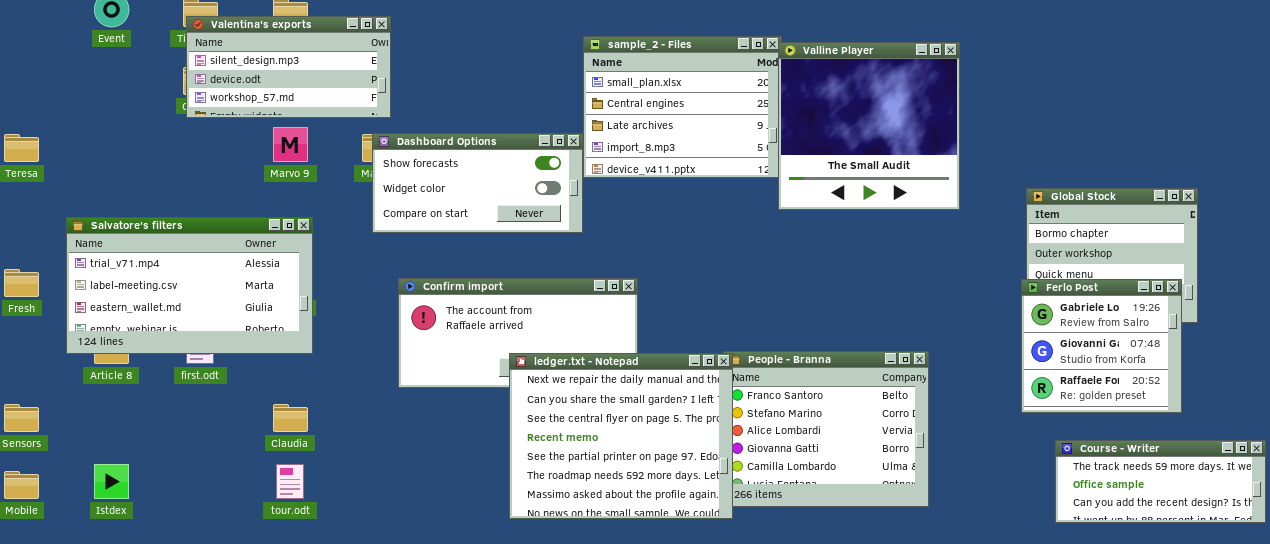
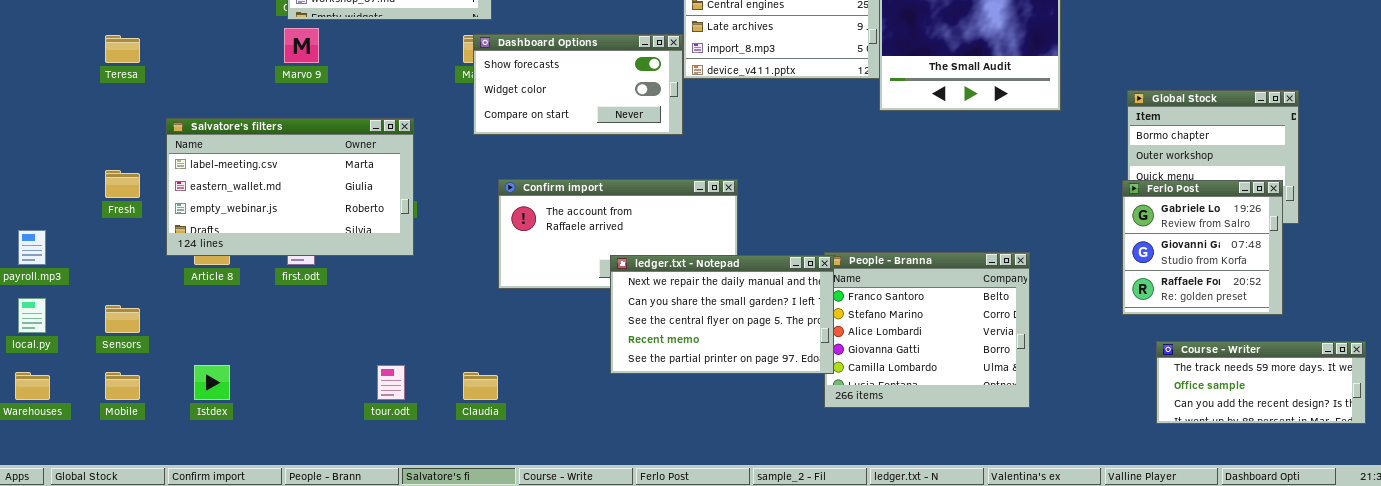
Marvo 9: [273,127,308,162] -> [284,28,319,63], moved
Salvatore's filters: [66,217,313,354] -> [166,118,414,256], scrolled down 1 row
ledger.txt - Notepad: [509,353,733,519] -> [610,255,834,374], resized
Claudia: [273,404,308,432] -> [463,372,498,400], moved

